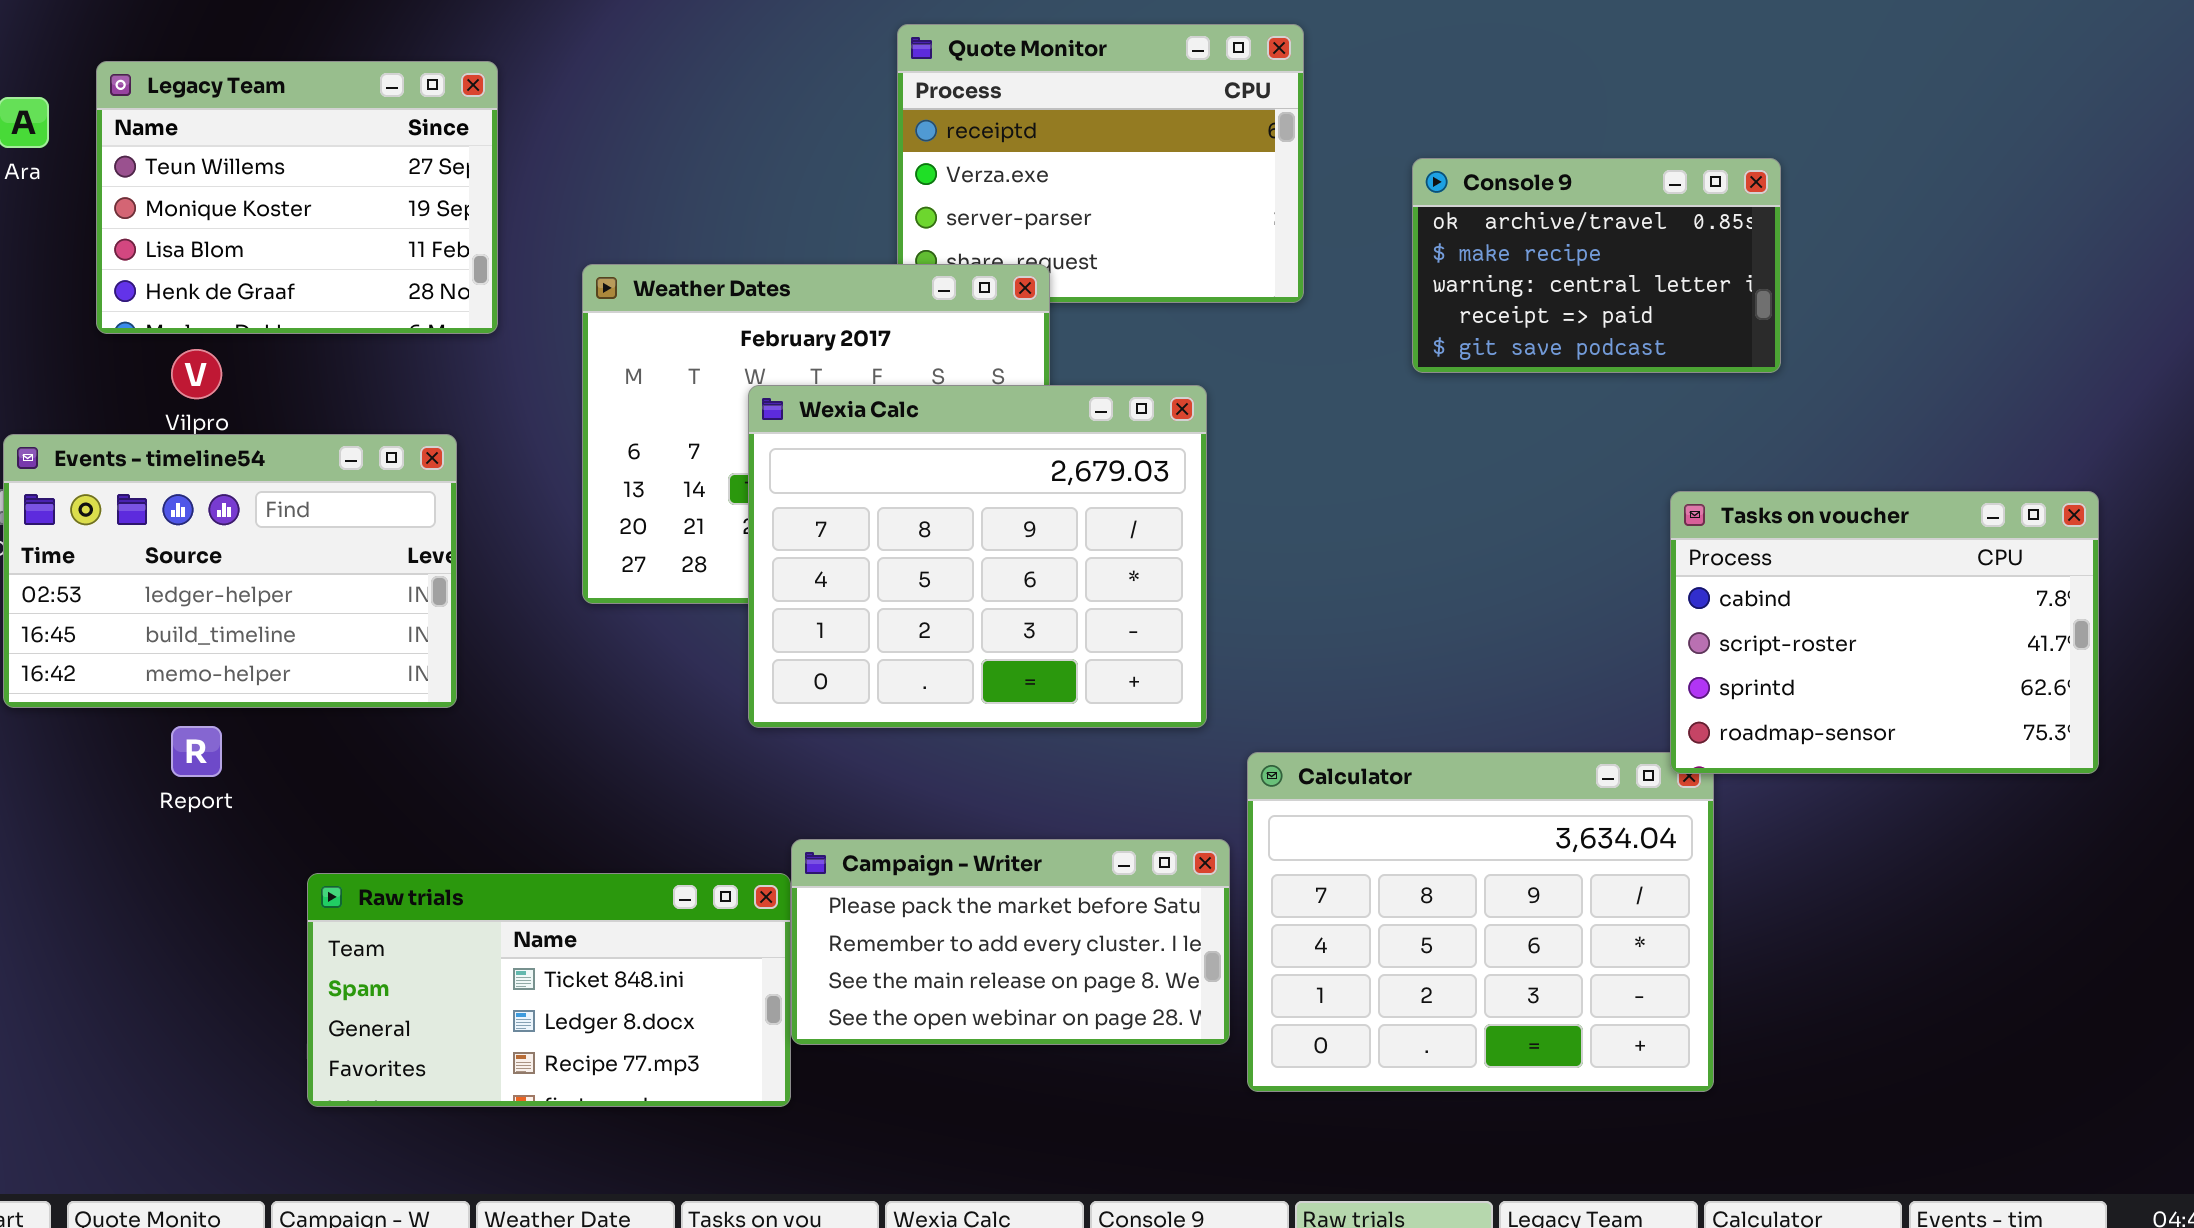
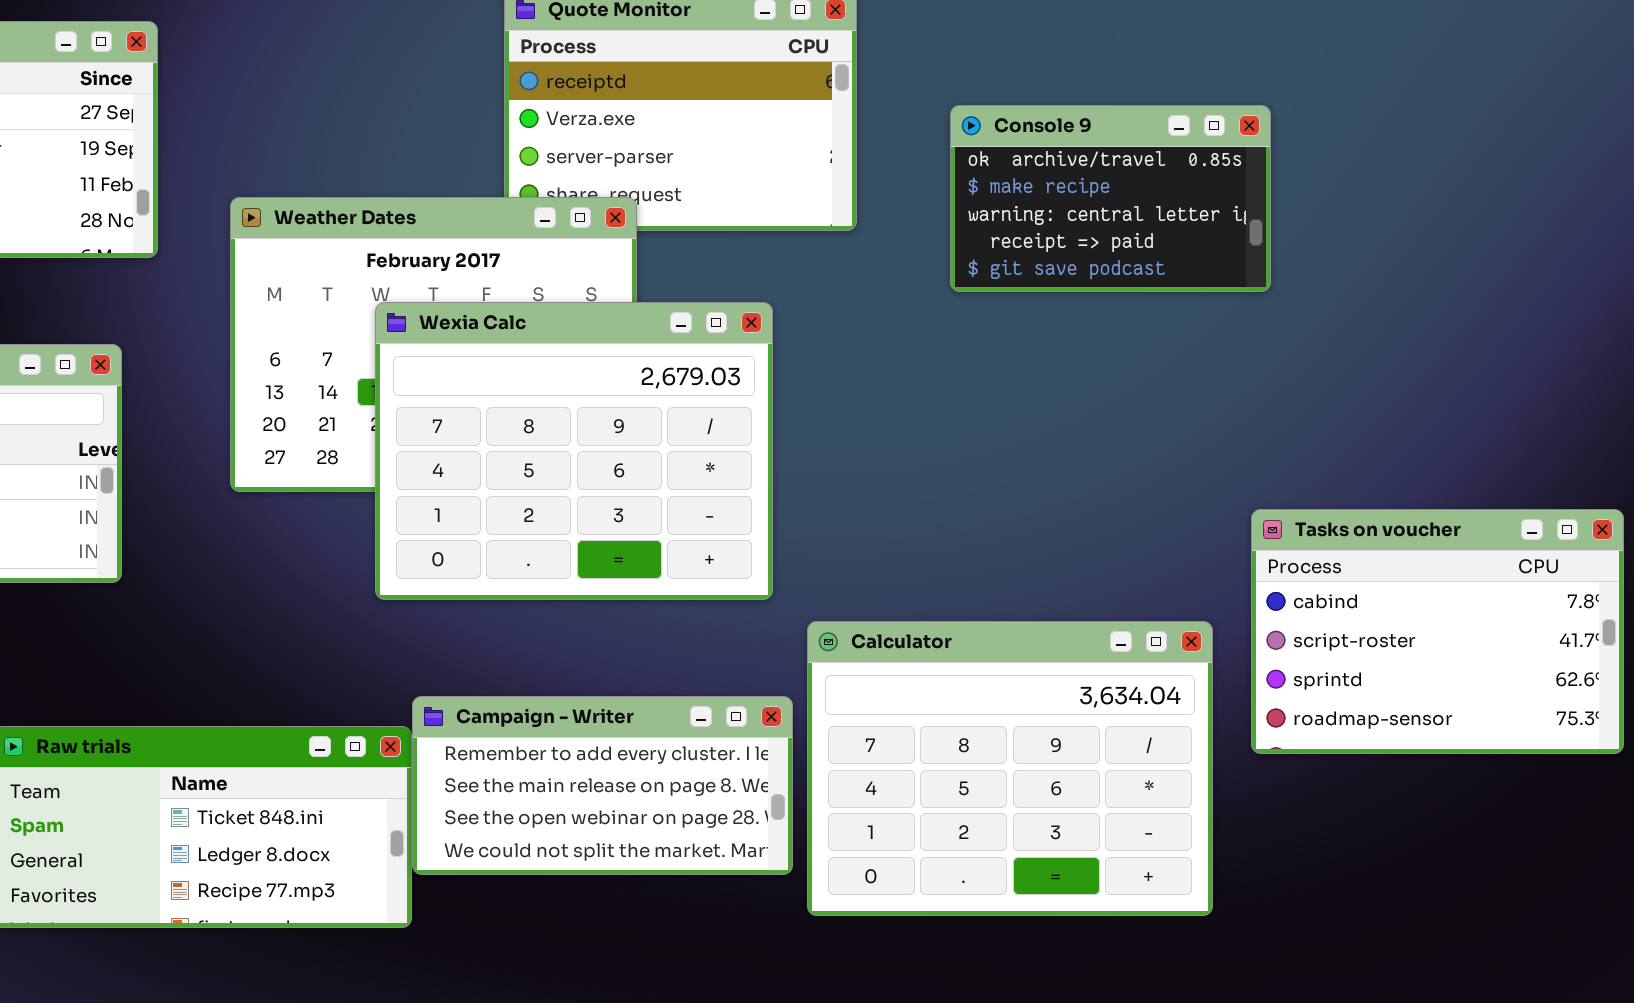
Tasks on voucher: [1670,491,2099,774] -> [1251,509,1624,754], moved
Campaign - Writer: [791,839,1230,1045] -> [412,696,793,875], scrolled down 1 row

